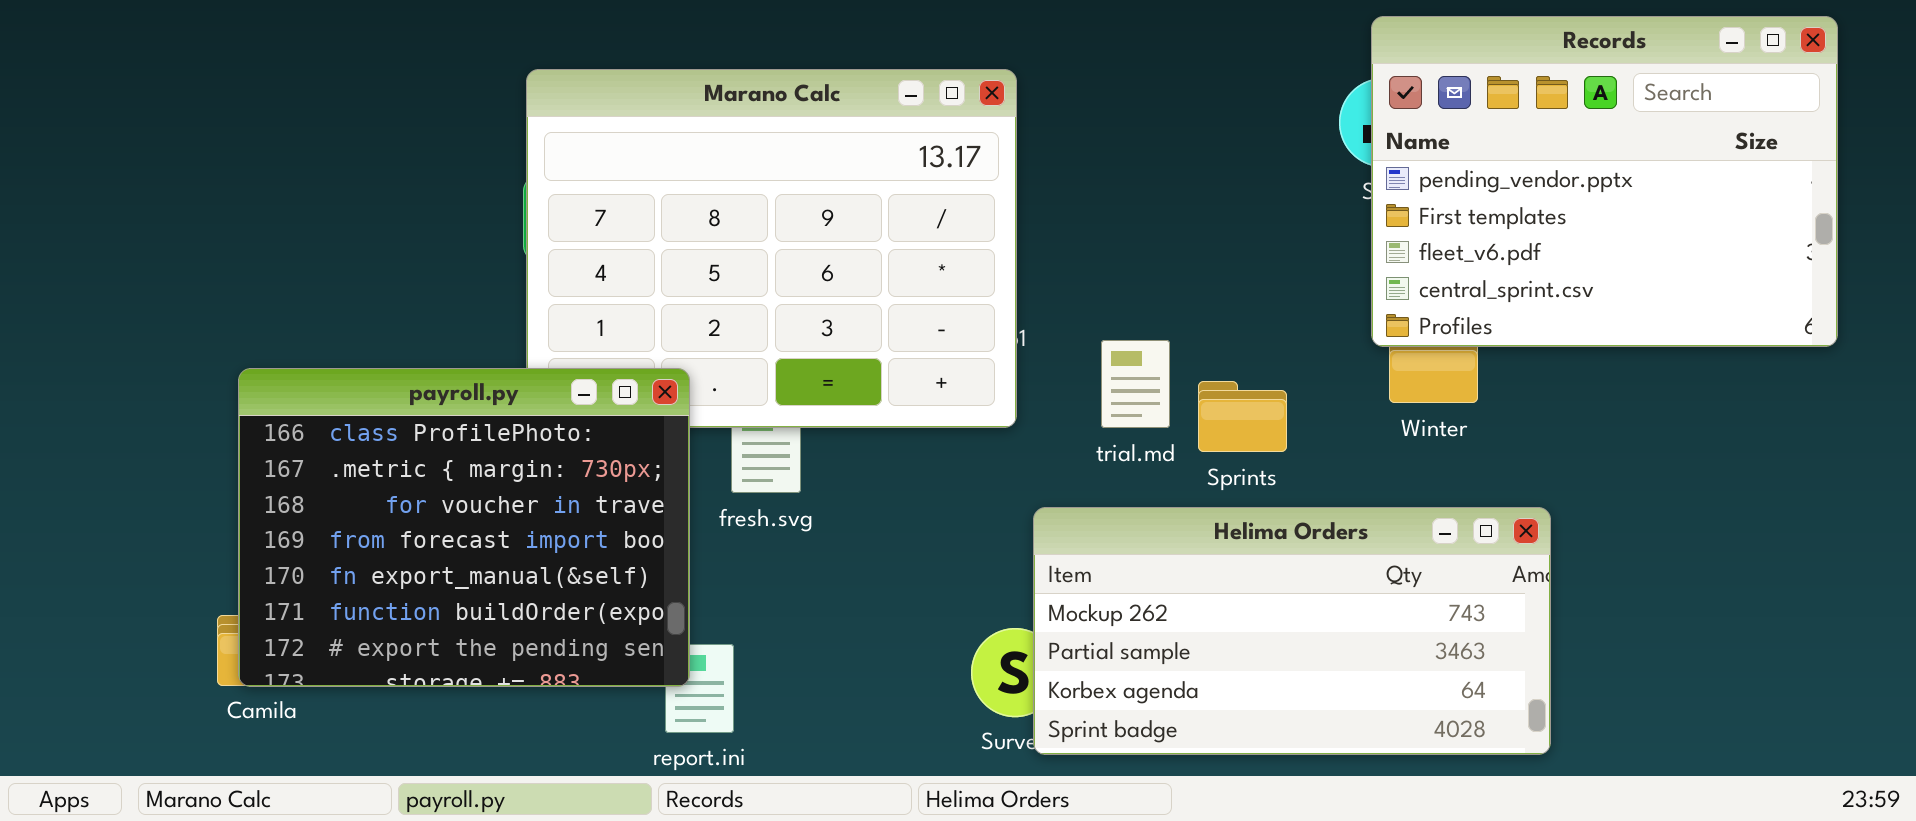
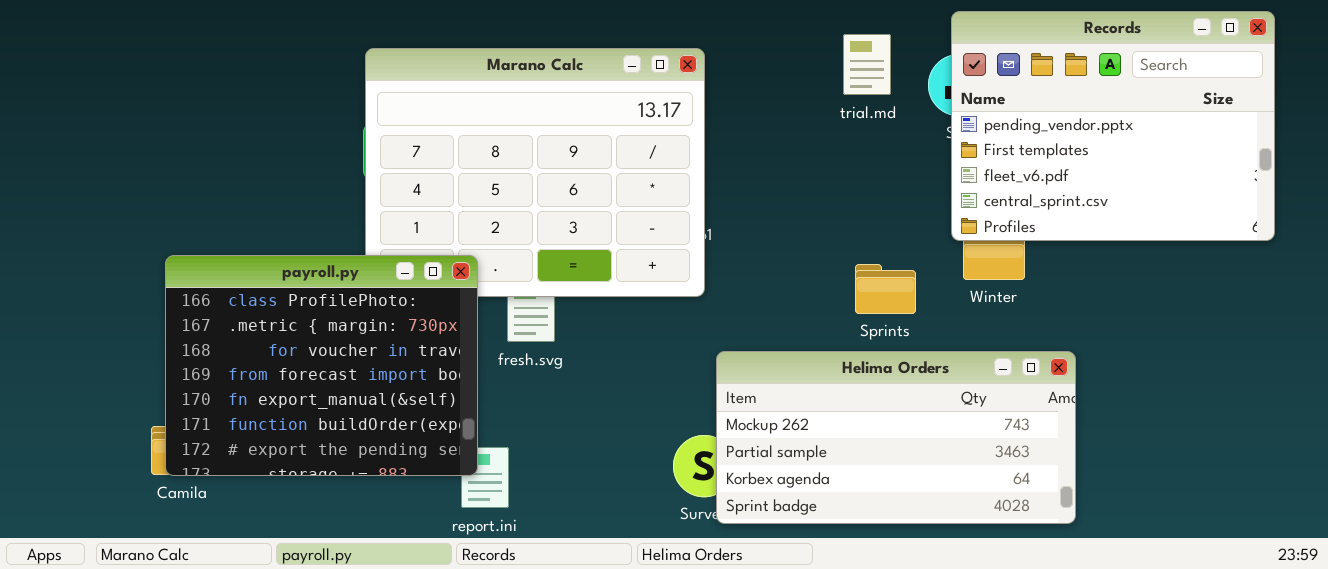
trial.md: [1101,340,1170,428] -> [843,34,891,95], moved
Sprints: [1198,381,1287,452] -> [855,264,916,314], moved

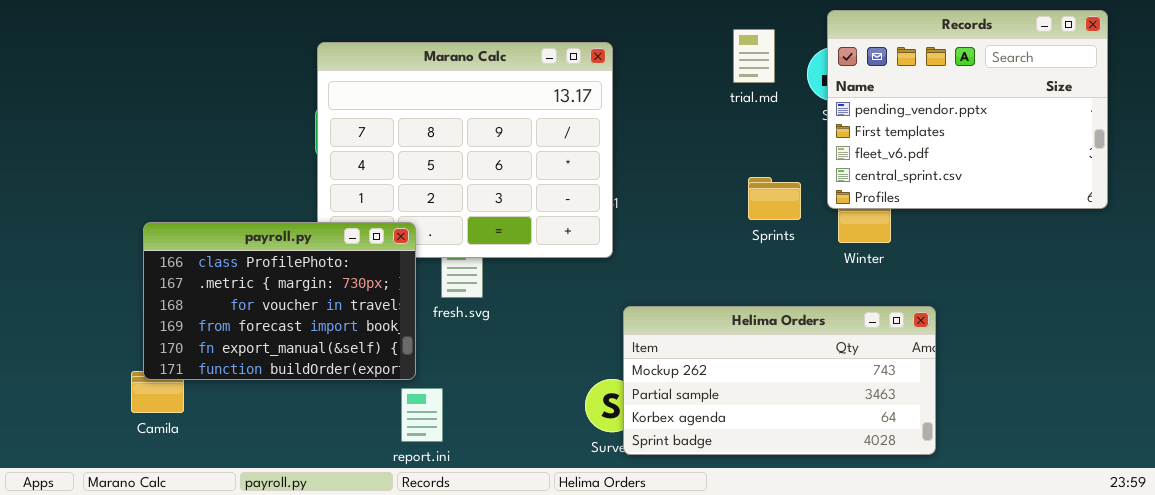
payroll.py: [165,255,478,476] -> [143,222,416,380], resized
Sprints: [855,264,916,314] -> [748,177,801,220], moved

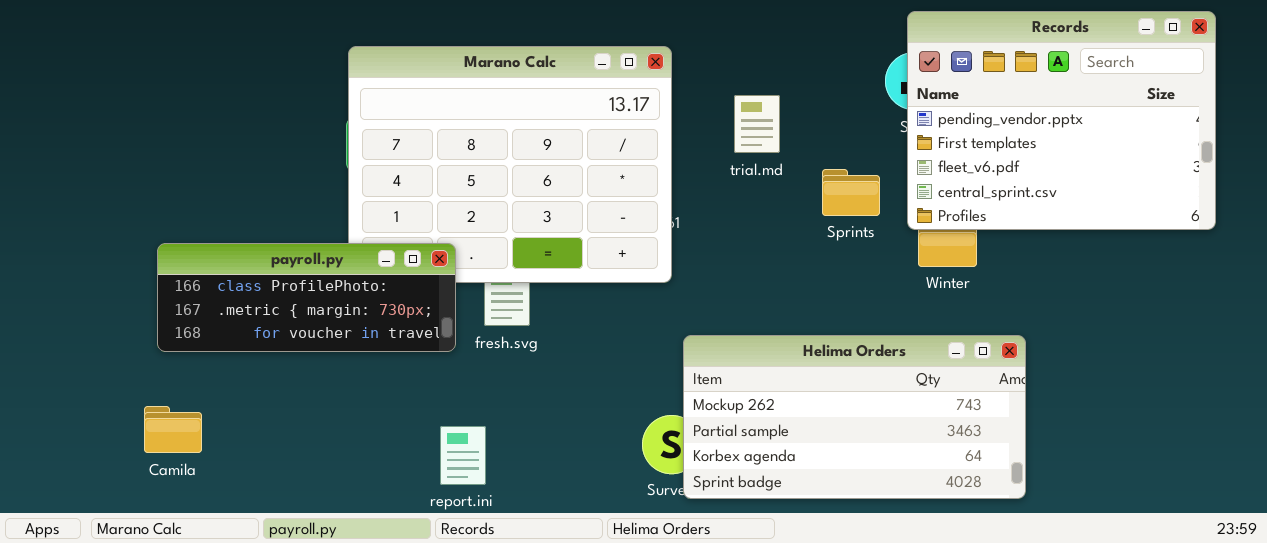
trial.md: [733,29,775,83] -> [734,95,780,153], moved
Sprints: [748,177,801,220] -> [822,169,880,216], moved
payroll.py: [143,222,416,380] -> [157,243,456,352], resized

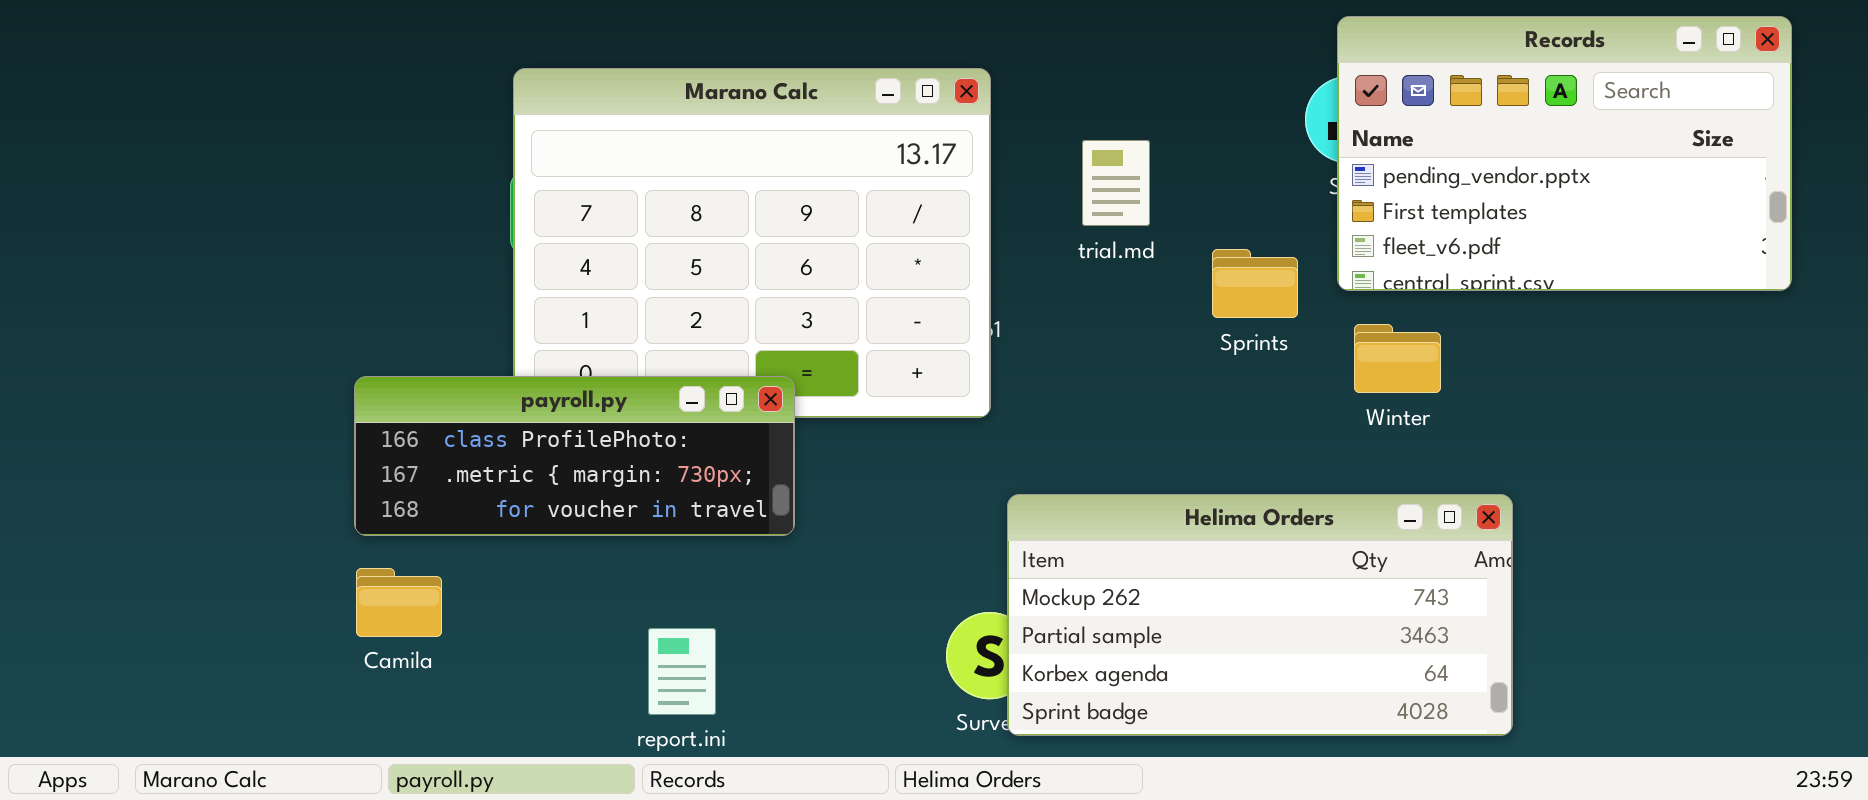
Records: [907,11,1216,230] -> [1337,16,1792,291], resized
payroll.py: [157,243,456,352] -> [354,376,795,536], moved
Camila: [144,406,202,453] -> [356,568,442,637], moved

